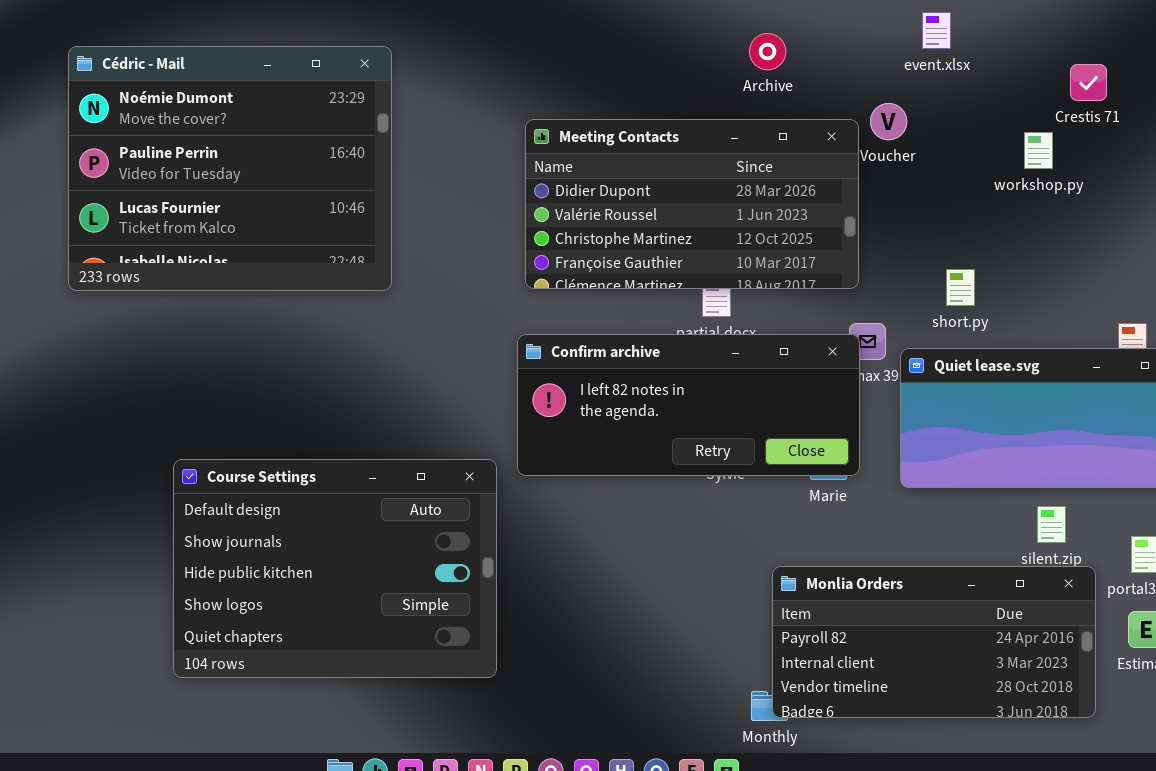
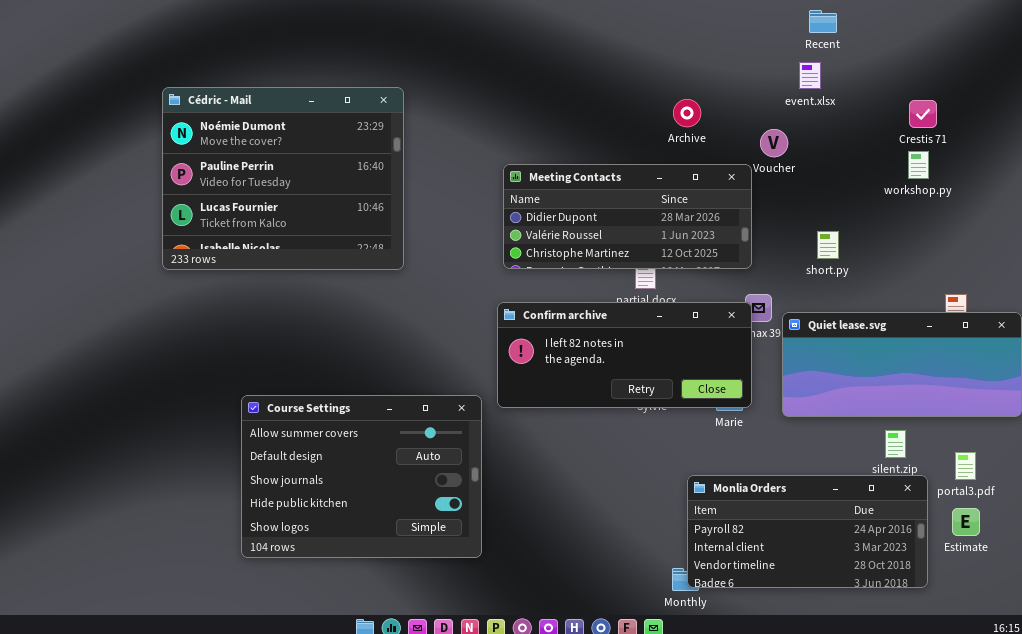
Archive: [749,33,786,70] -> [673,99,701,127], moved
Meeting Contacts: [525,119,859,289] -> [503,164,752,269], resized
workshop.py: [1024,132,1053,169] -> [908,151,929,179], moved
short.py: [946,269,975,306] -> [817,231,839,259], moved
Course Settings: [173,459,497,678] -> [241,395,482,558], scrolled up 1 row

